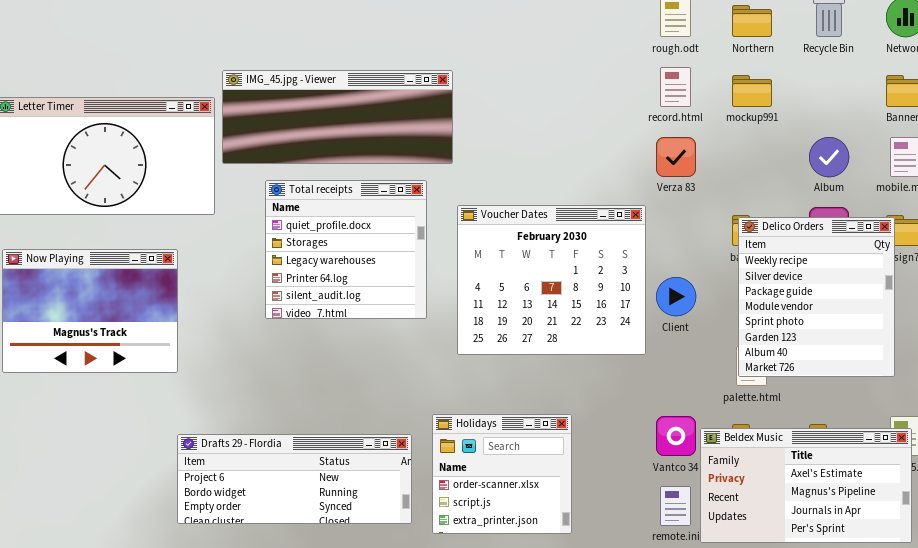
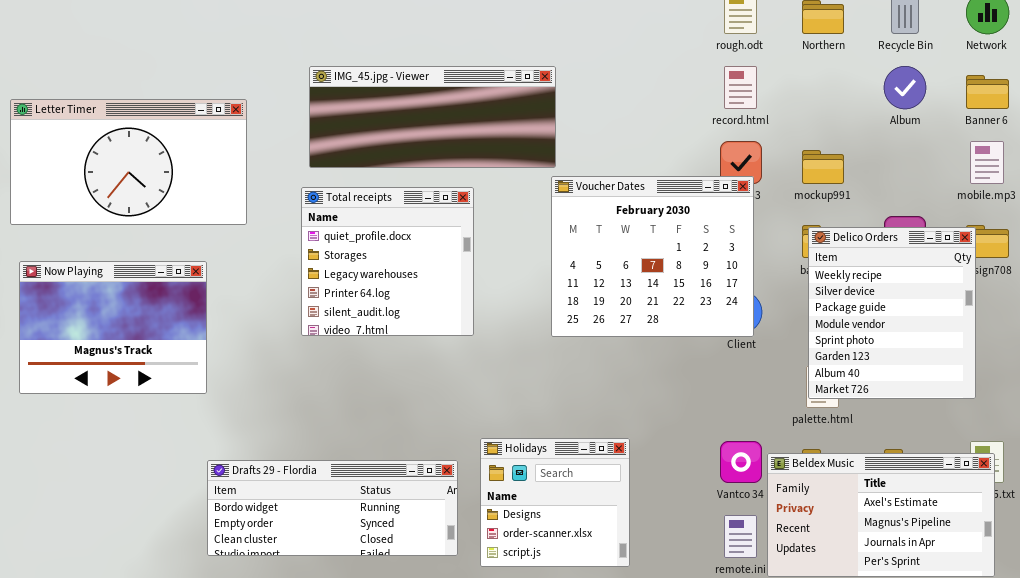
IMG_45.jpg - Viewer: [222,70,453,164] -> [309,66,556,168], moved
mockup991: [732,75,772,107] -> [802,150,844,184], moved
Album: [809,137,849,177] -> [884,66,926,109], moved
Voucher Dates: [457,205,646,355] -> [551,176,754,337], moved
Holidays: [432,414,572,534] -> [480,438,630,567], scrolled up 1 row
Drafts 29 - Flordia: [177,434,412,524] -> [207,460,458,556], scrolled down 1 row

